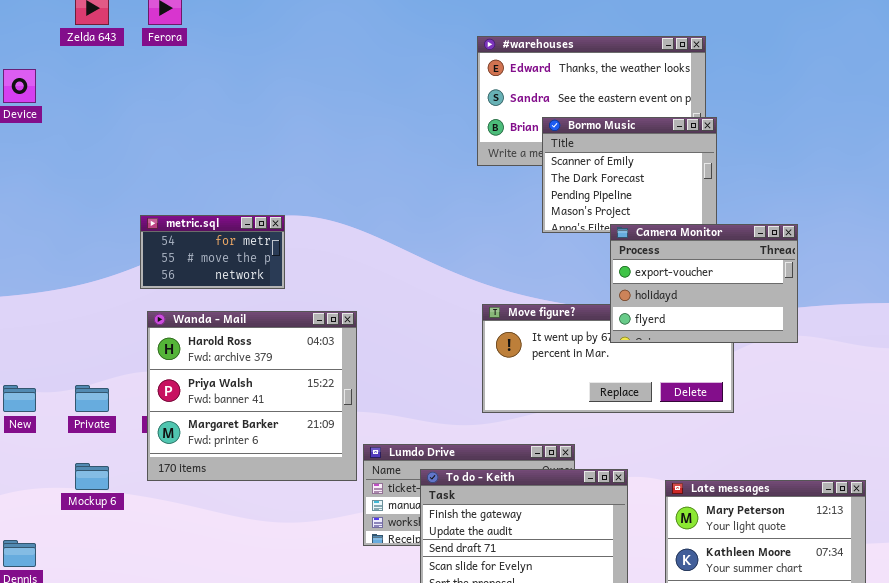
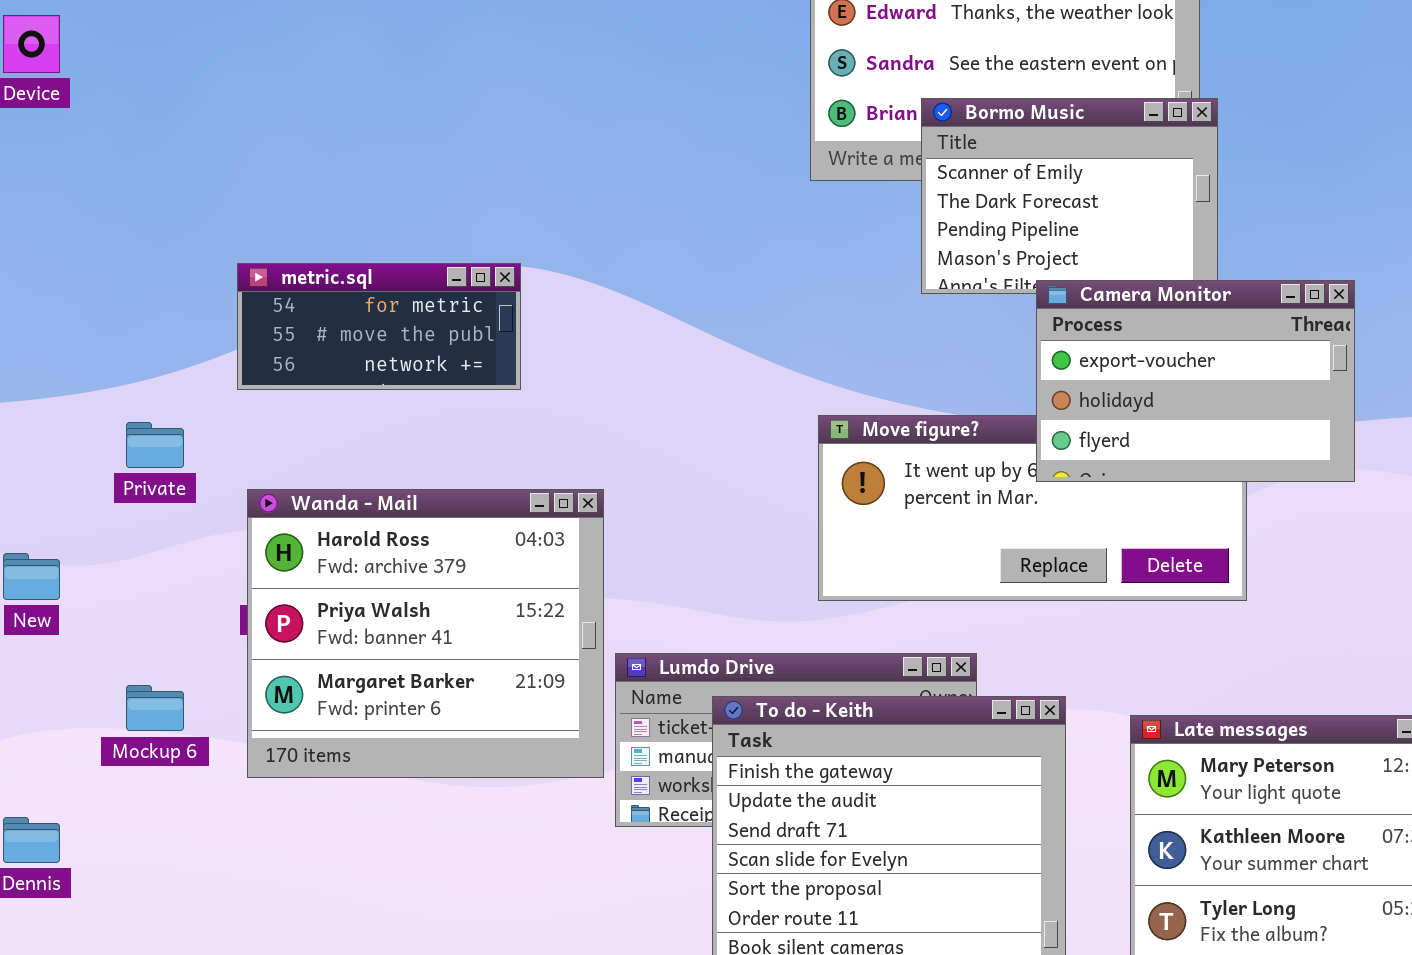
metric.sql: [140,215,285,289] -> [237,263,521,390], resized
Wanda - Mail: [147,311,357,481] -> [247,489,604,778], moved
Private: [75,385,109,412] -> [126,422,184,468], moved

